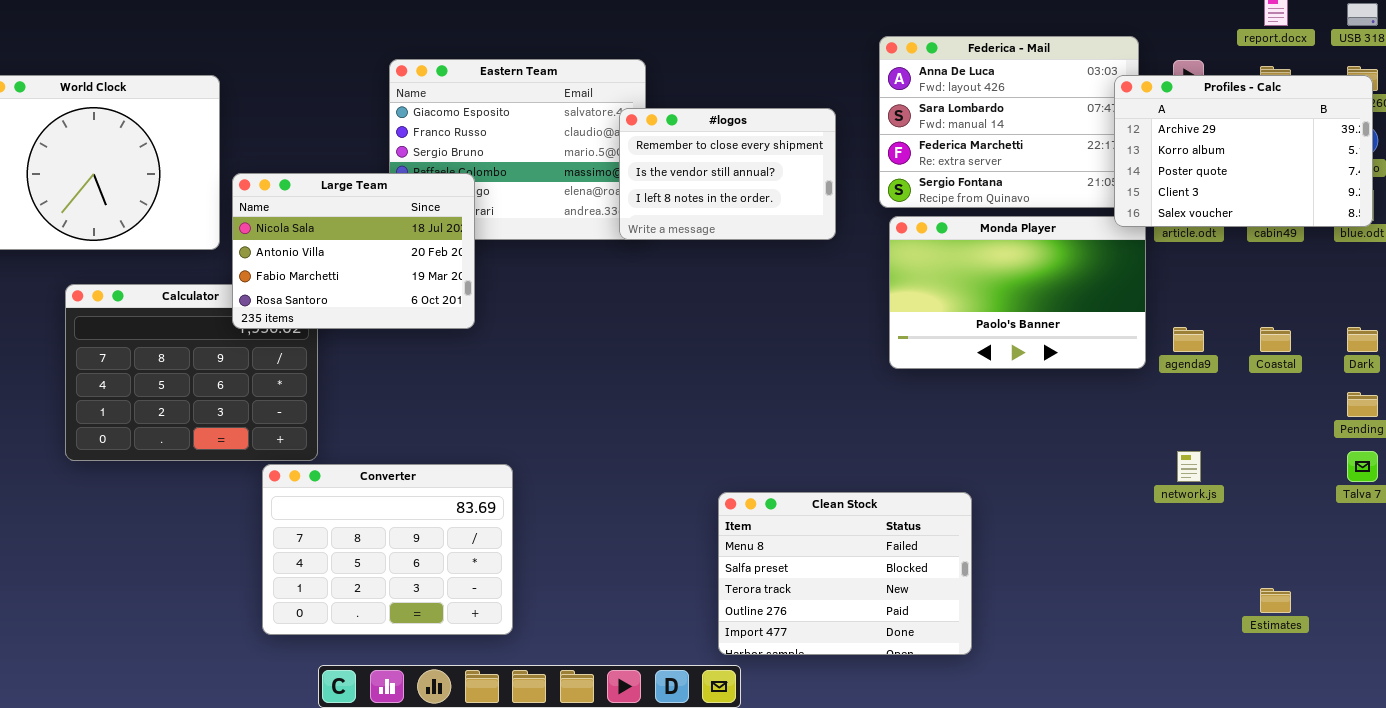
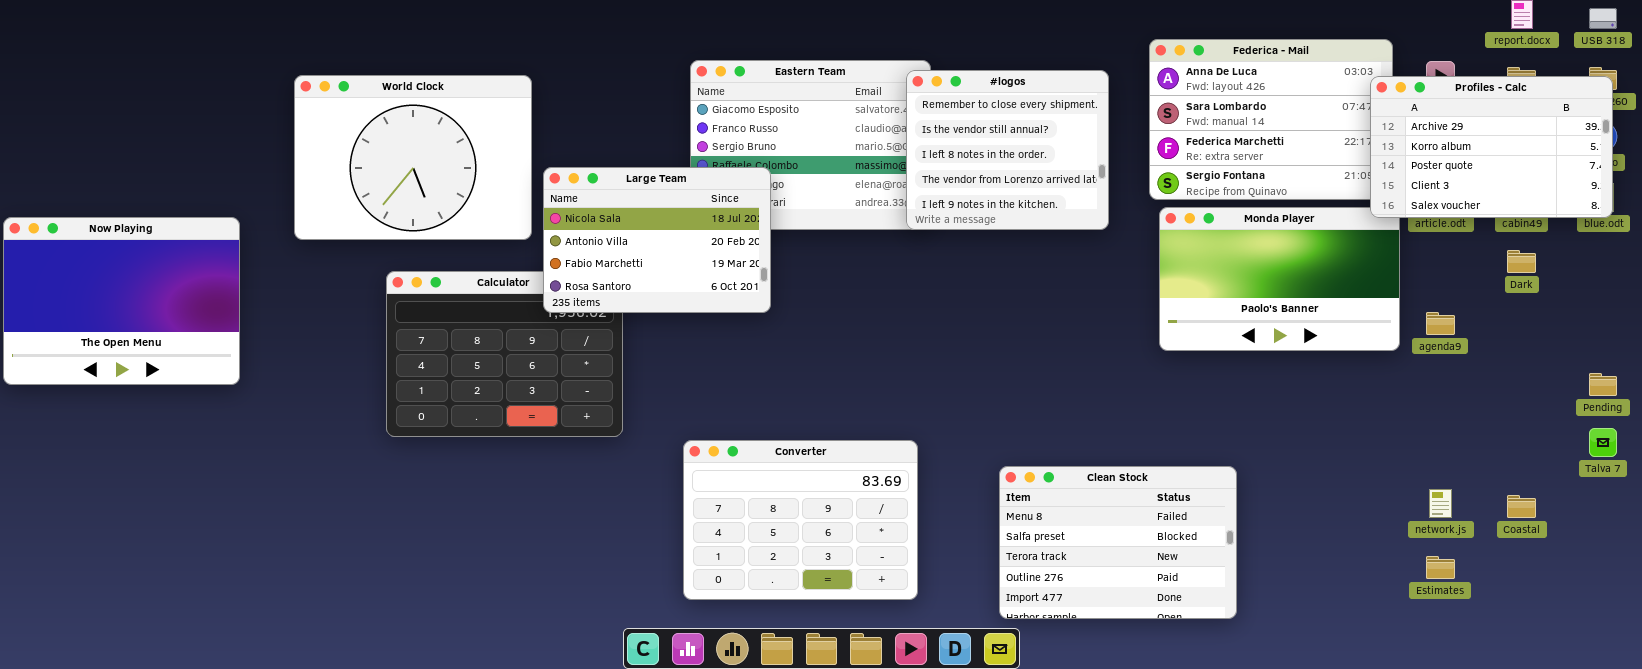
#logos: [619,108,836,240] -> [906,70,1109,230], resized
Coastal: [1260,327,1291,352] -> [1507,495,1536,518], moved
Dark: [1347,327,1378,352] -> [1507,250,1536,273], moved
network.js: [1177,451,1201,482] -> [1429,489,1452,518], moved
Converter: [262,464,513,635] -> [683,440,918,600], moved
Estimates: [1260,588,1291,613] -> [1426,556,1455,579], moved

